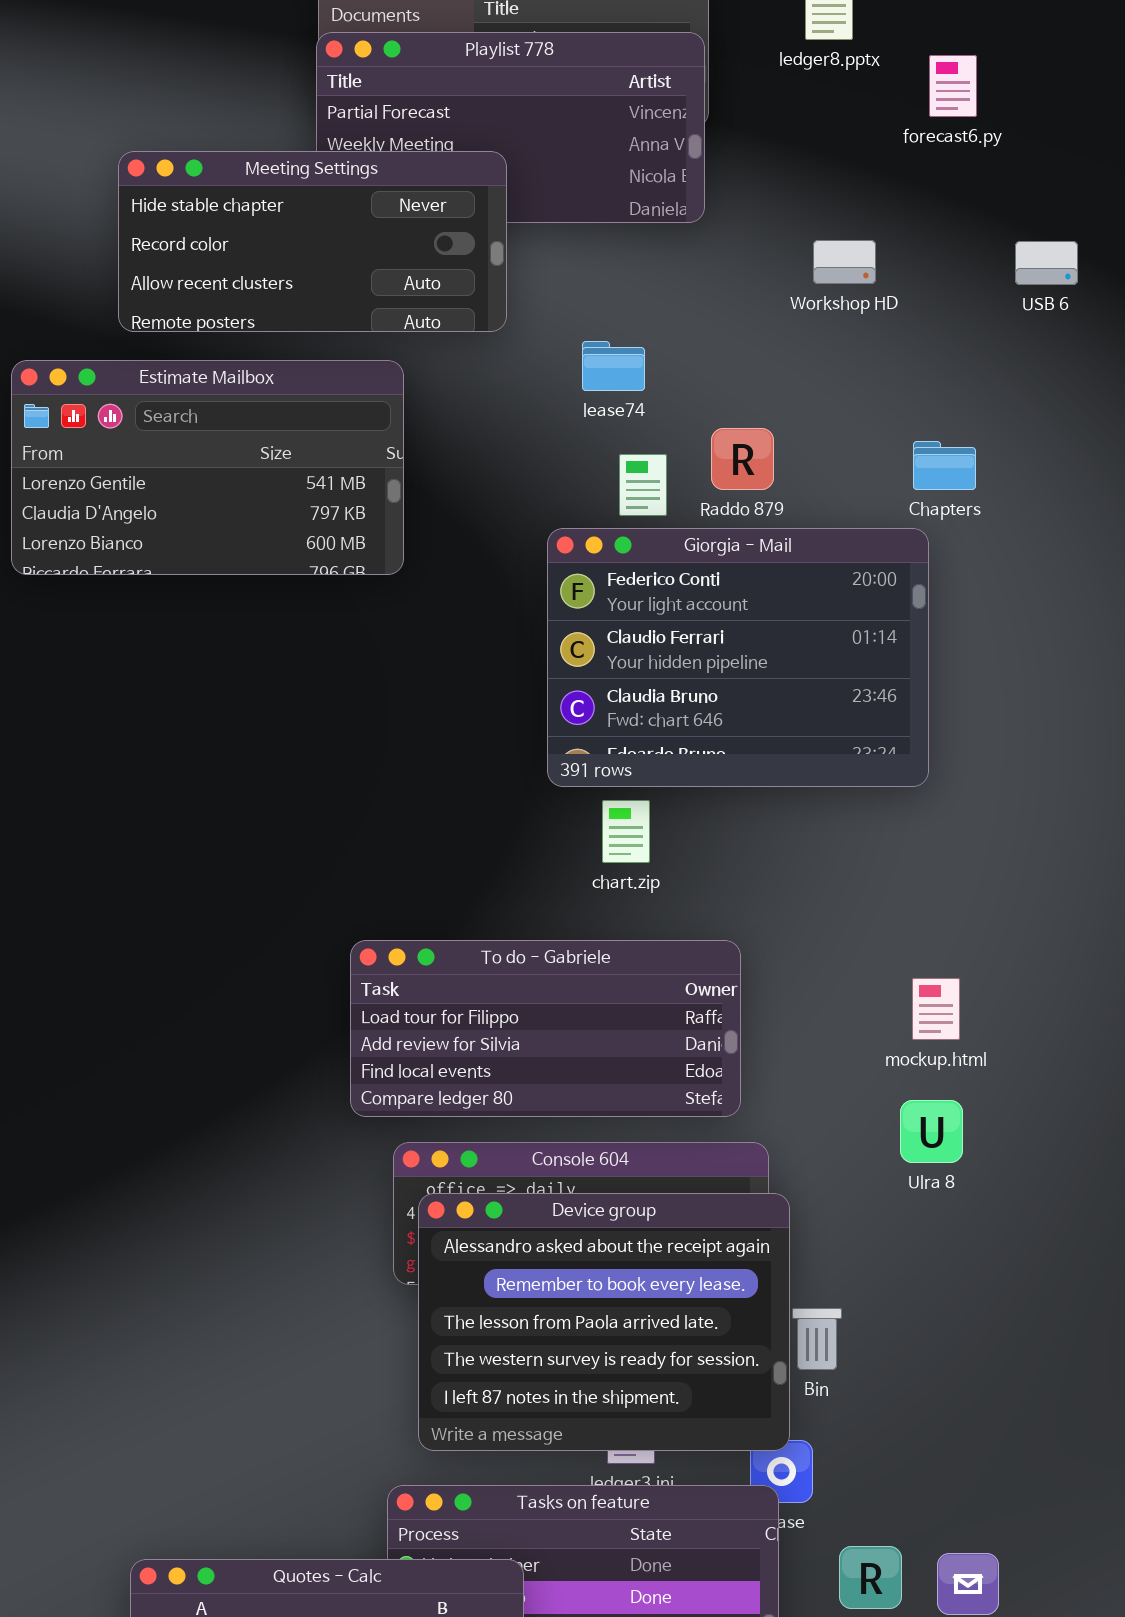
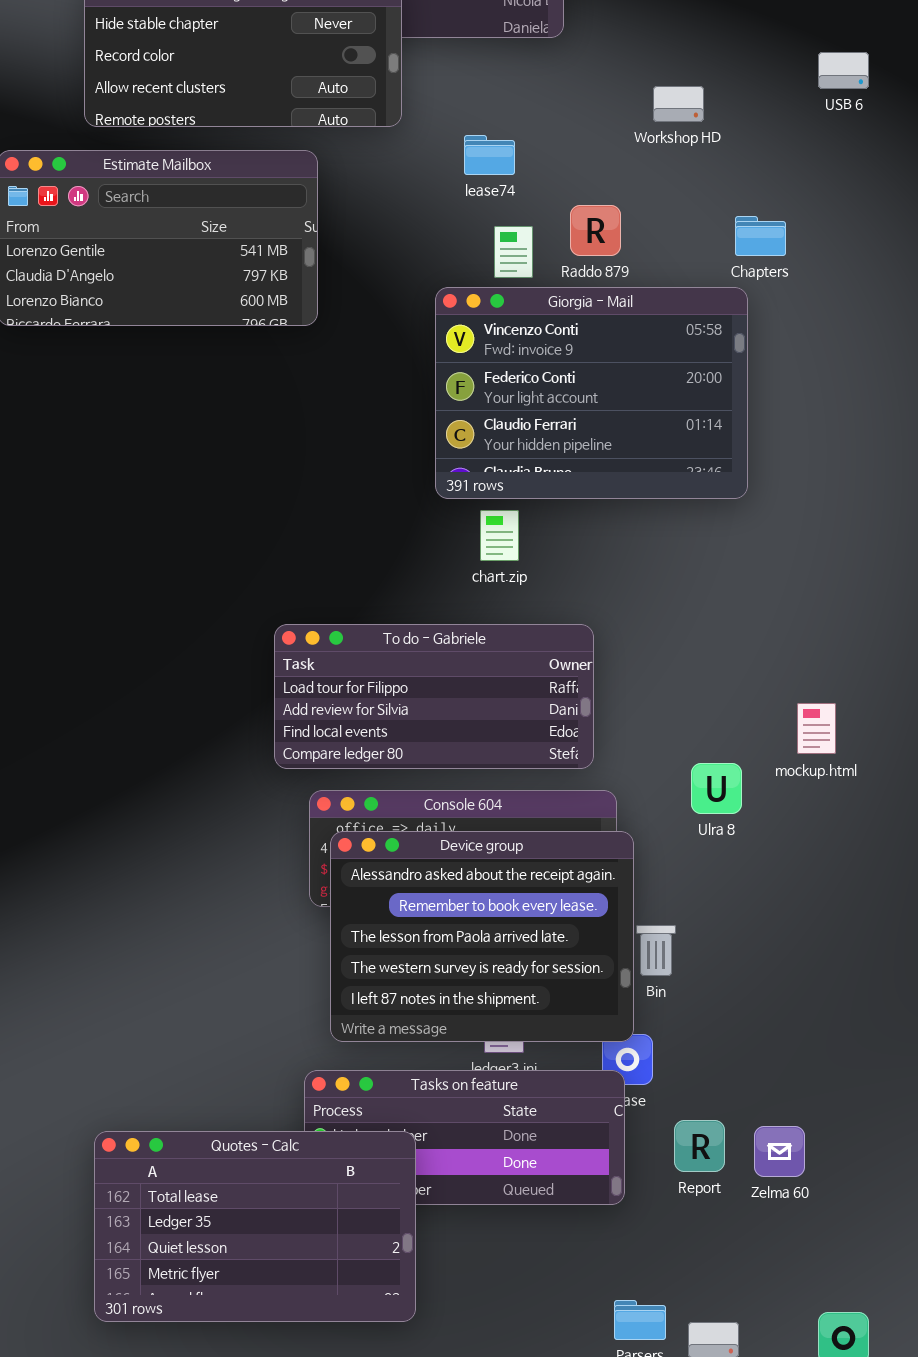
Workshop HD: [813,240,876,284] -> [653,86,704,122], moved
Giorgia - Mail: [547,528,929,787] -> [435,287,748,499], scrolled up 1 row
mockup.html: [912,978,960,1040] -> [797,703,836,754], moved
Ulra 8: [900,1100,963,1163] -> [691,763,742,814], moved

